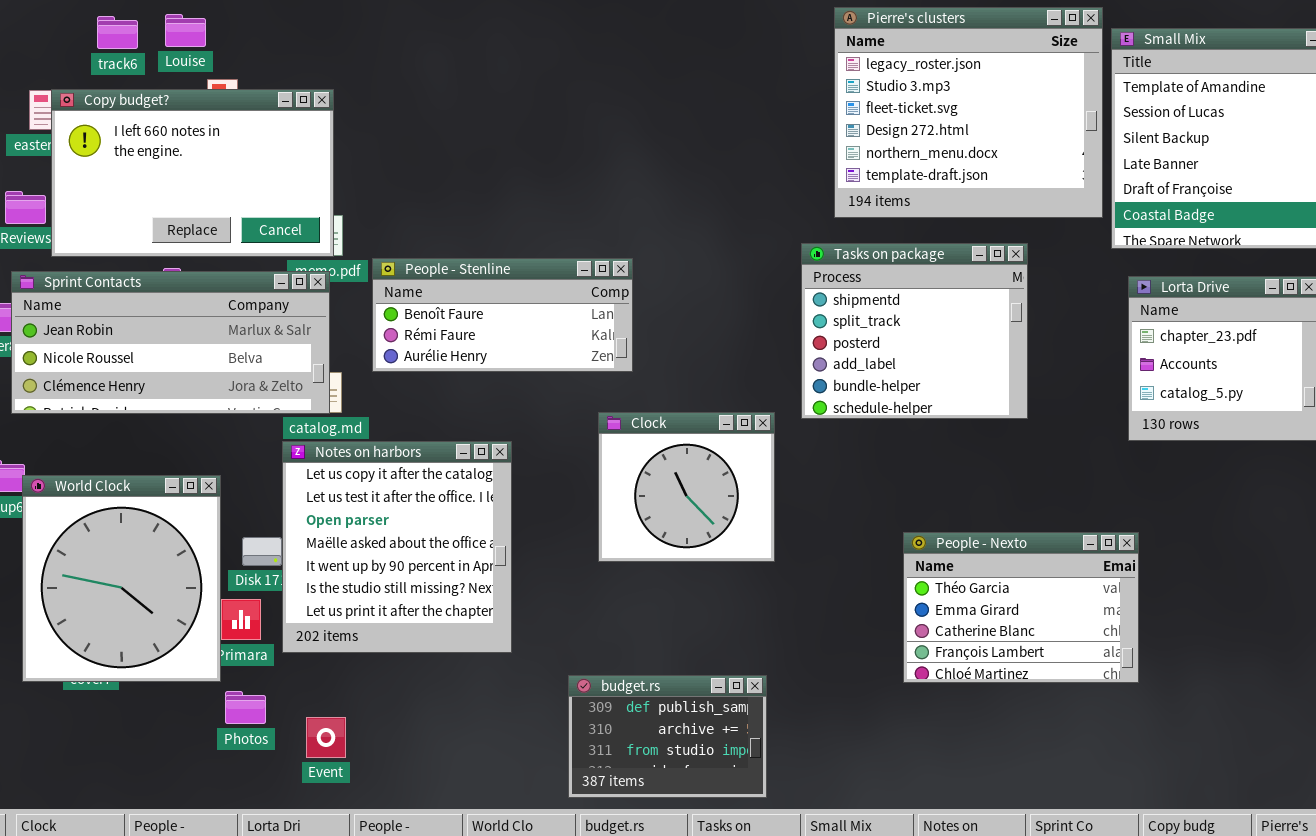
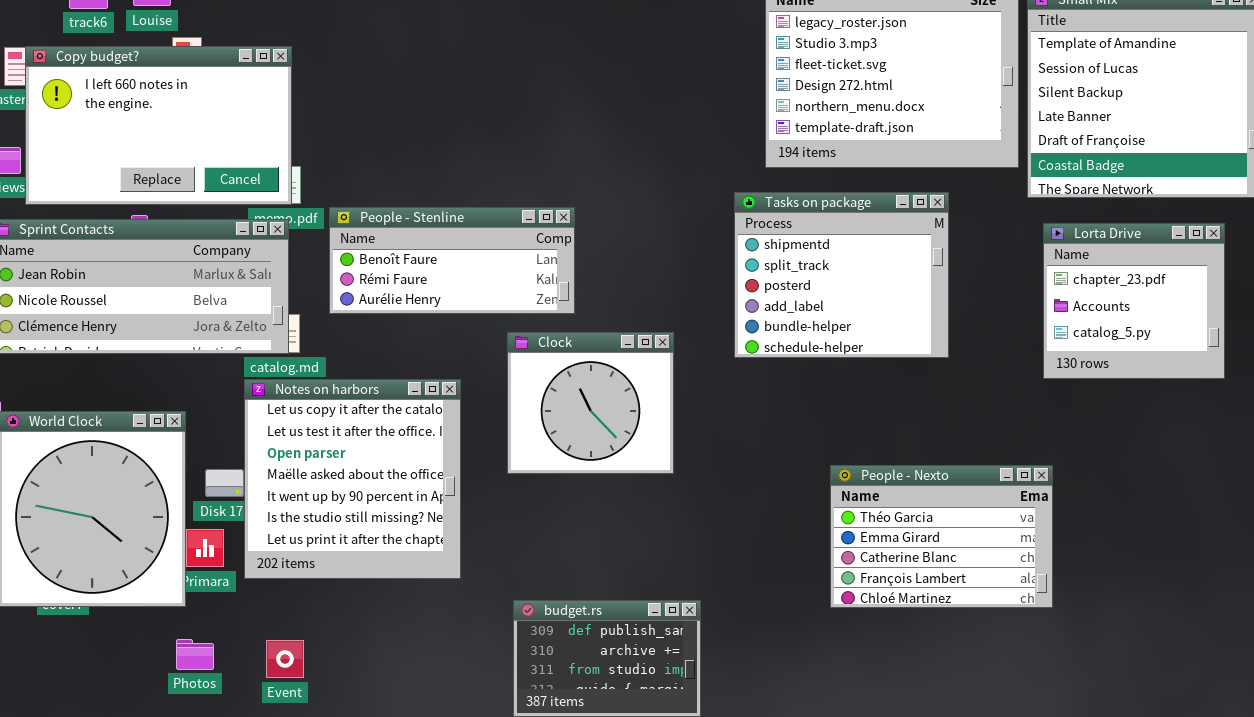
Clock: [598,412,775,562] -> [507,332,674,474], moved
Photos: [225,691,266,724] -> [176,639,214,670], moved

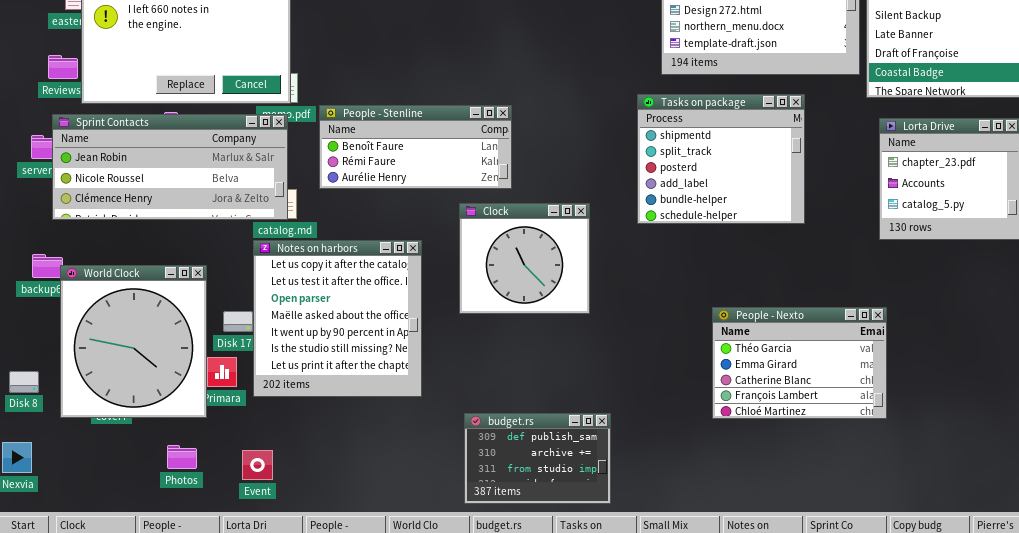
Photos: [176,639,214,670] -> [167,445,197,469], moved
Event: [266,640,304,678] -> [242,450,273,480], moved

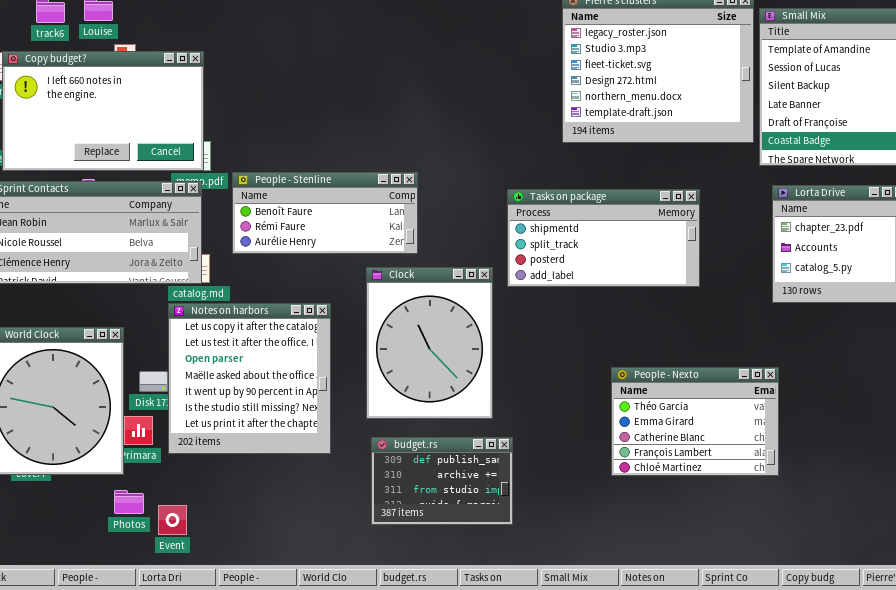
Tasks on package: [637,94,805,224] -> [507,189,700,287], resized
Clock: [459,203,590,314] -> [366,267,493,419], resized
budget.rs: [464,413,611,504] -> [371,437,513,525], moved
Photos: [167,445,197,469] -> [114,490,144,514], moved

